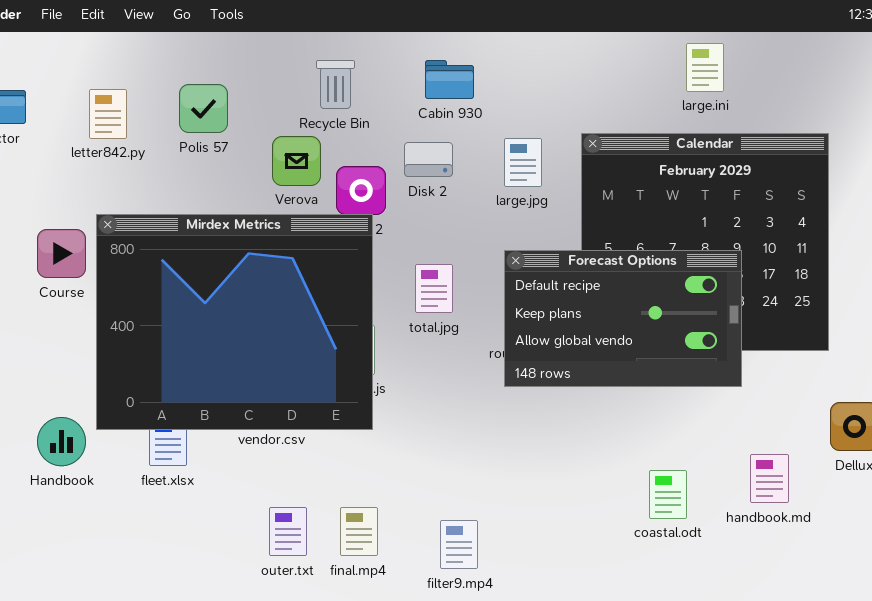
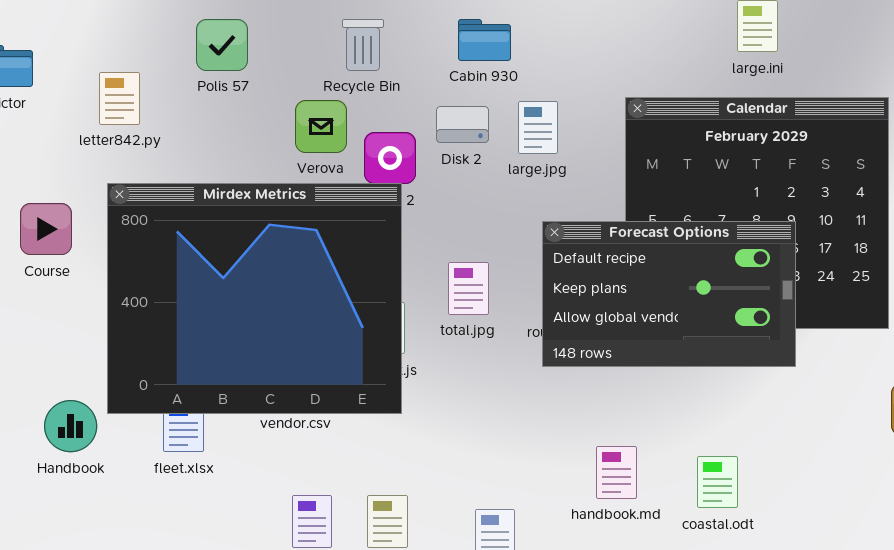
Polis 57: [179,84,228,133] -> [196,19,248,71], moved
letter842.py: [89,89,127,139] -> [99,72,140,125], moved
large.jpg: [504,138,542,187] -> [518,101,558,154], moved
Course: [37,229,86,278] -> [20,203,72,255], moved
total.jpg: [415,264,453,313] -> [448,262,489,315], moved
handbook.md: [750,454,789,503] -> [596,446,637,499], moved

